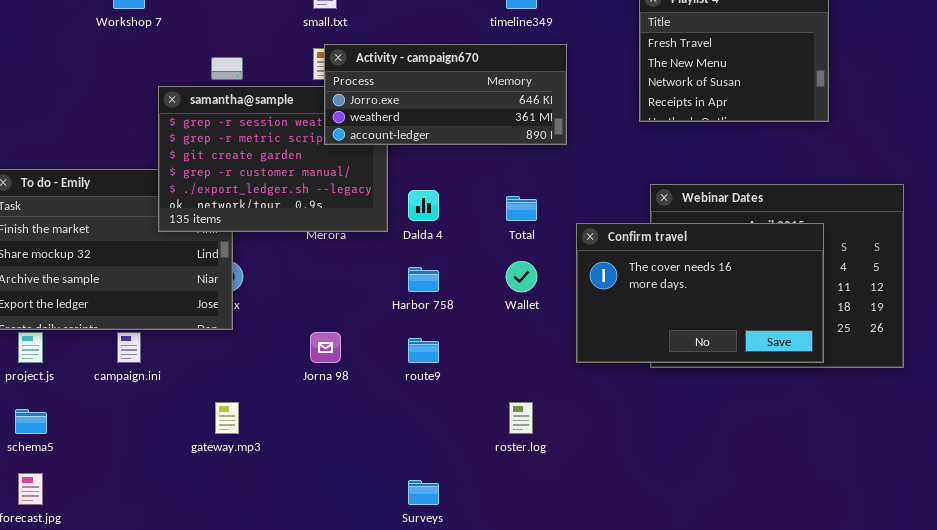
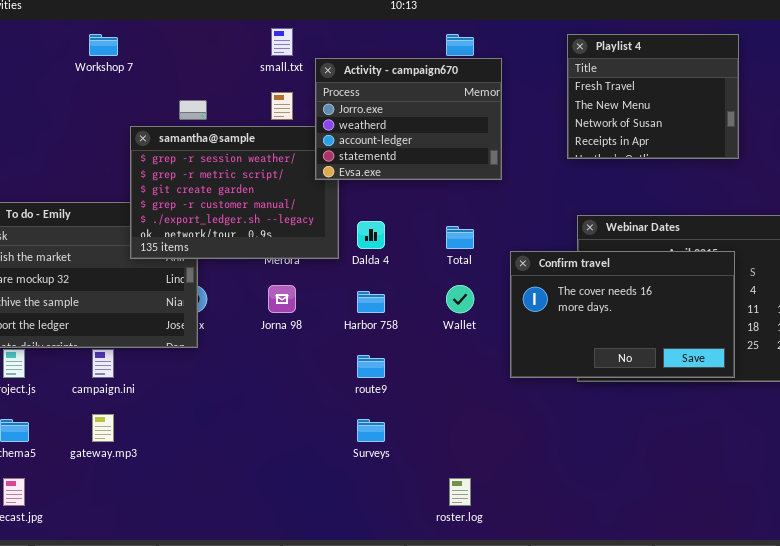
Activity - campaign670: [324,44,567,145] -> [315,58,502,180], resized
Jorna 98: [310,332,341,363] -> [268,285,296,313], moved
gateway.mp3: [215,402,239,434] -> [92,414,114,442], moved
roster.log: [509,402,533,434] -> [449,478,471,506], moved
Surveys: [408,480,439,505] -> [357,419,385,442], moved

